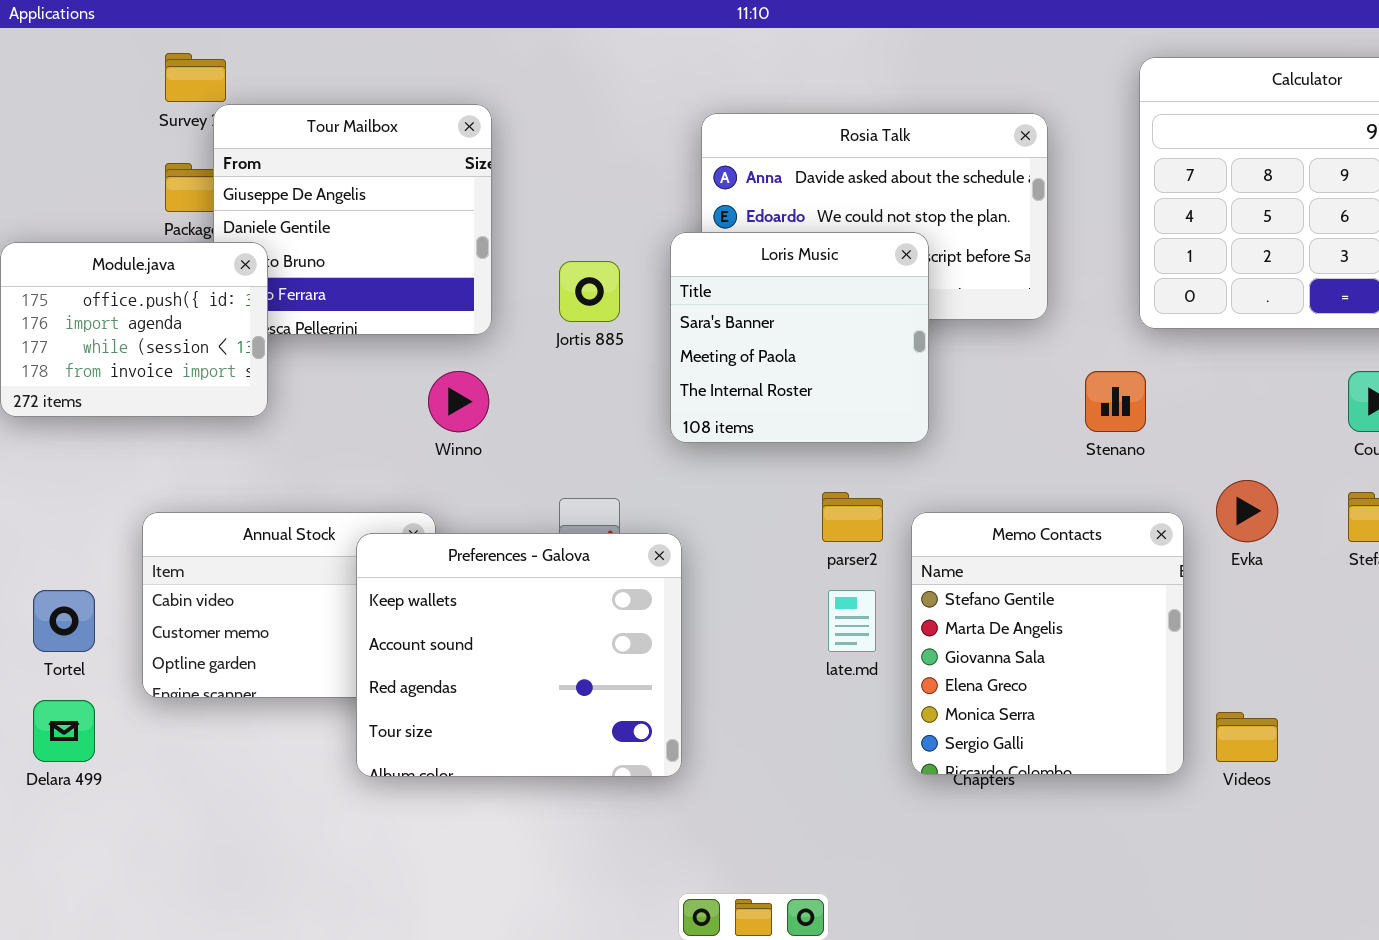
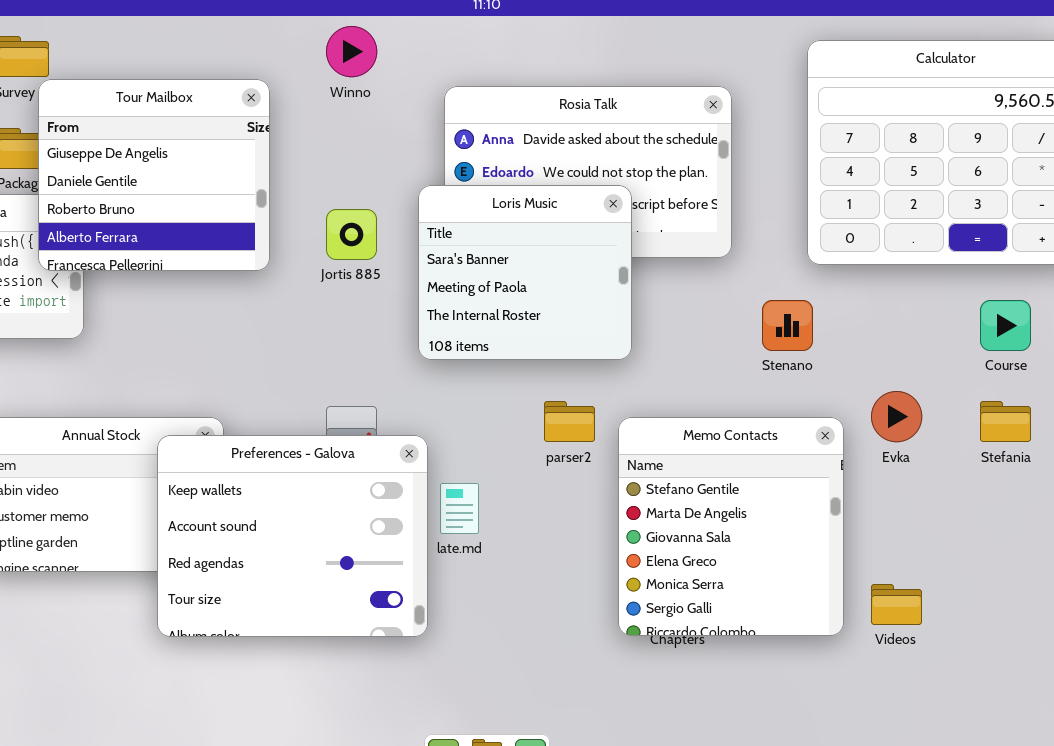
Tour Mailbox: [213,104,492,335] -> [38,79,270,271], raised
Winno: [428,371,489,432] -> [326,26,377,77], moved
late.md: [828,590,876,652] -> [440,483,479,534], moved

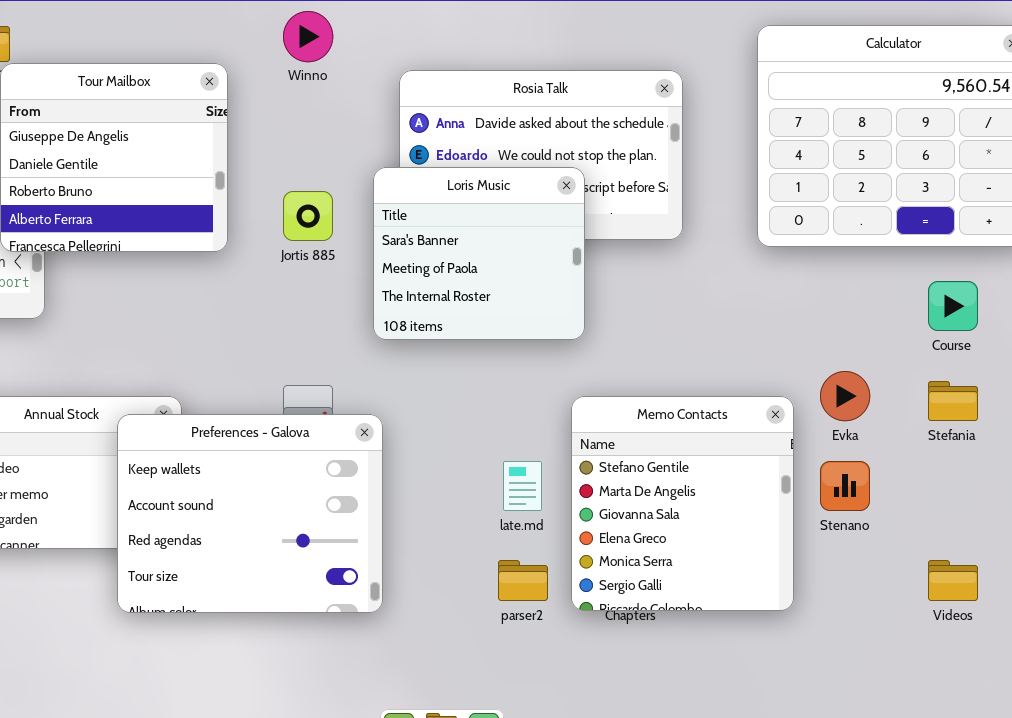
Stenano: [762,300,813,351] -> [820,461,870,511], moved
parser2: [544,401,595,442] -> [498,560,548,601], moved
late.md: [440,483,479,534] -> [503,461,542,511], moved
Videos: [871,584,922,625] -> [928,560,978,601], moved

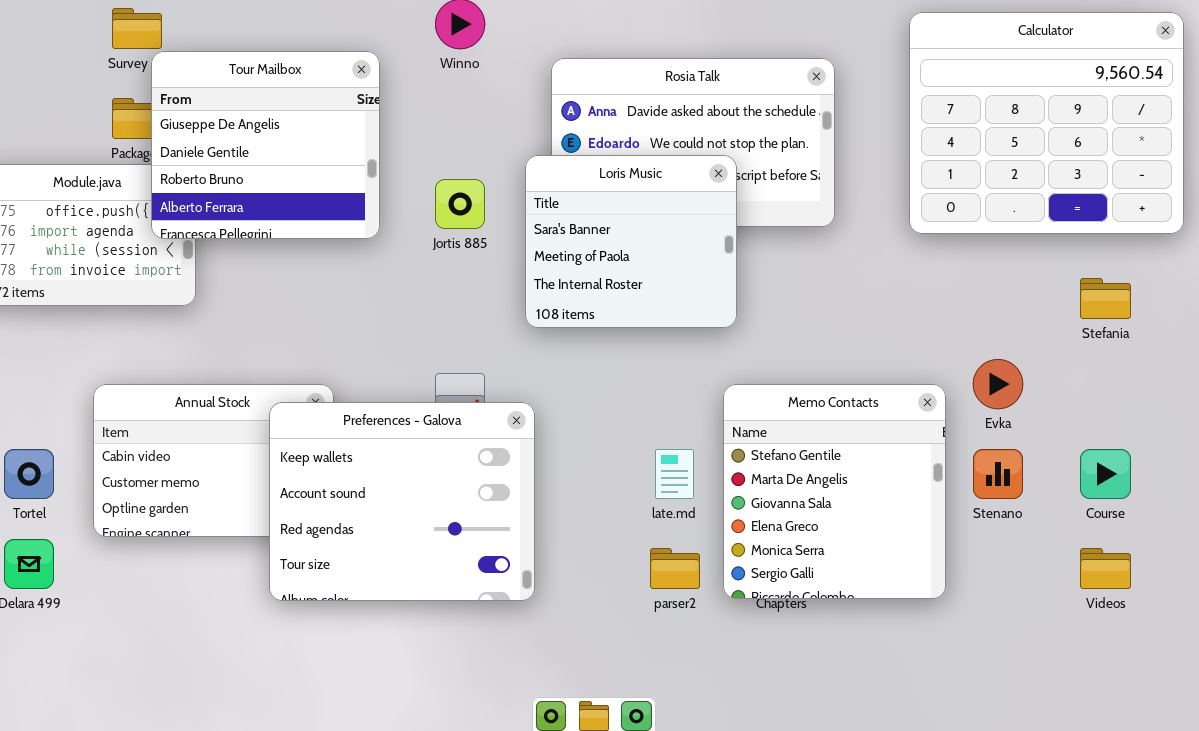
Course: [928,281,978,331] -> [1080,449,1131,499], moved
Stefania: [928,381,978,421] -> [1080,278,1131,319], moved

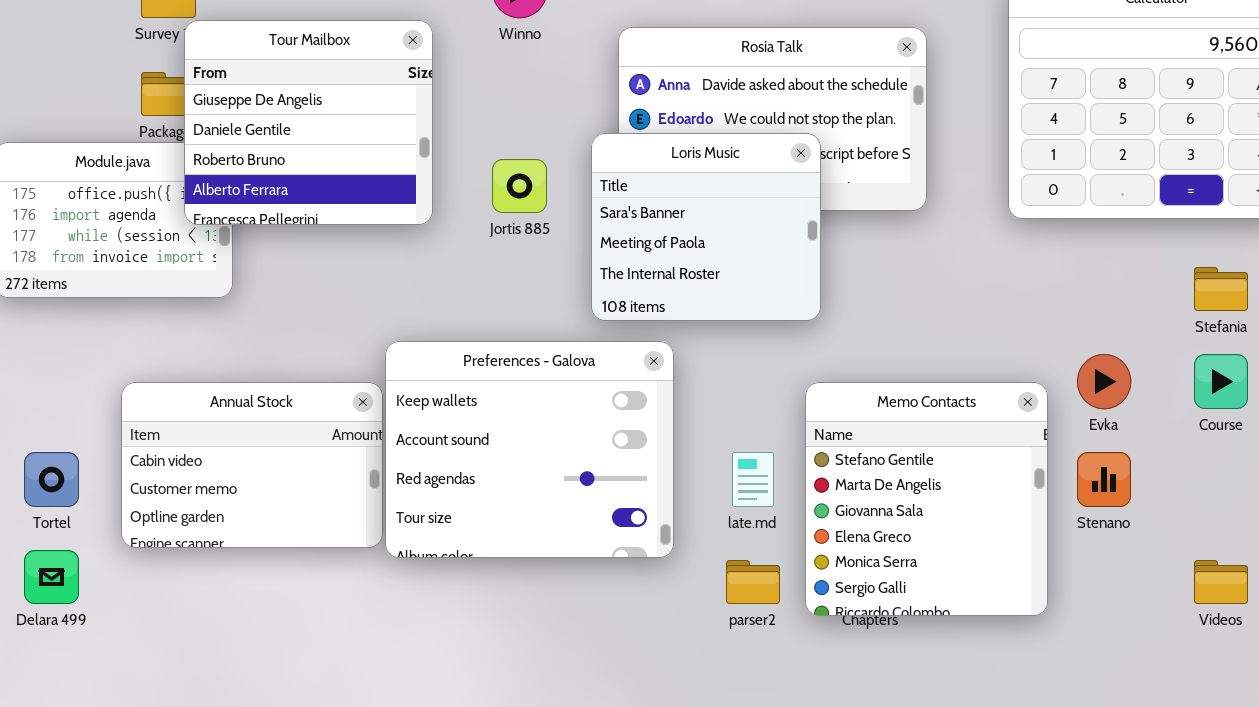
Preferences - Galova: [269,402,535,601] -> [385,341,674,558], moved
Course: [1080,449,1131,499] -> [1194,354,1248,409], moved

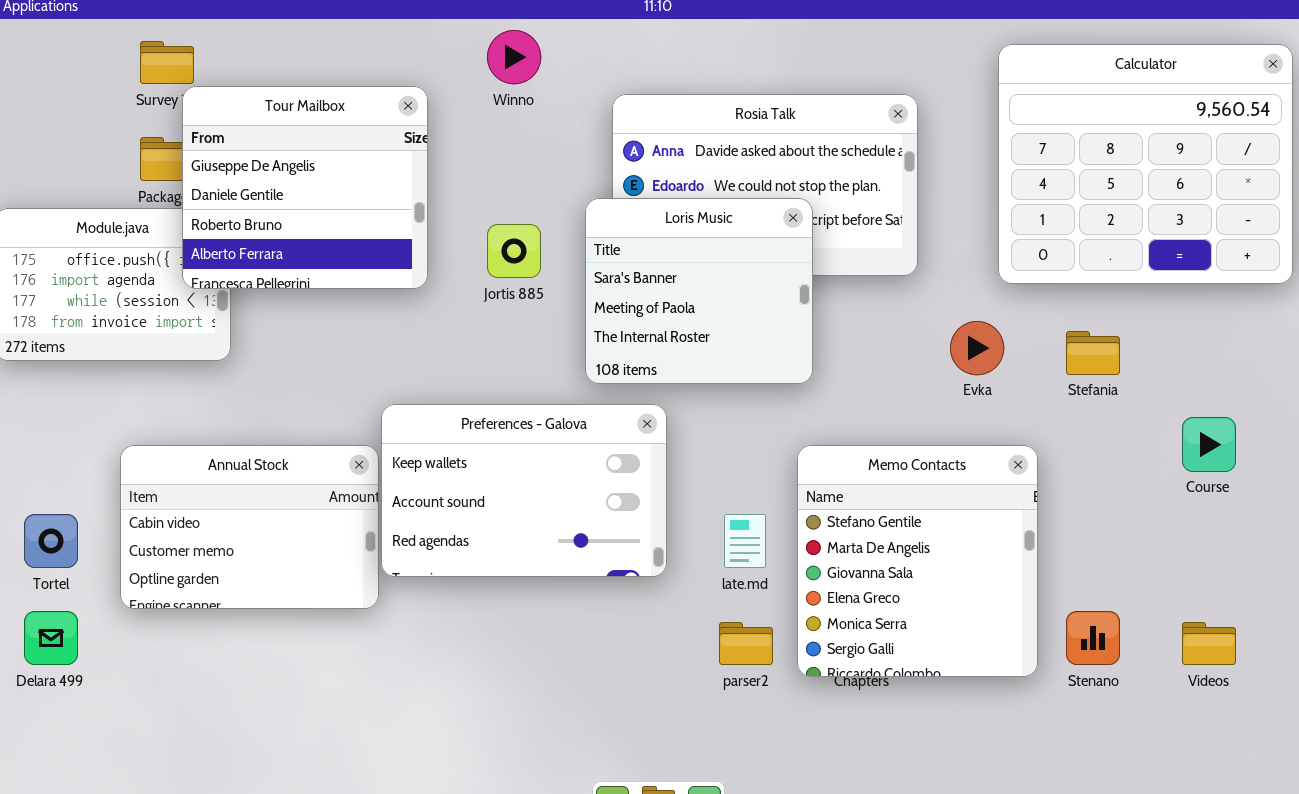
Stefania: [1194,267,1248,311] -> [1066,331,1120,375], moved
Preferences - Galova: [385,341,674,558] -> [381,404,667,577], resized
Evka: [1077,354,1131,409] -> [950,321,1004,375], moved
Stenano: [1077,452,1131,507] -> [1066,611,1120,665], moved

